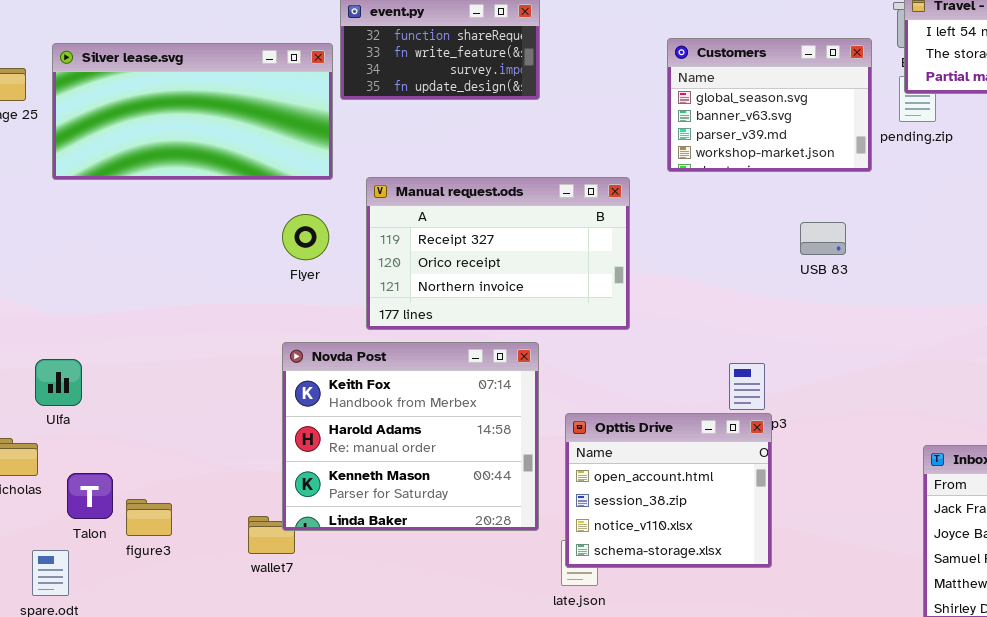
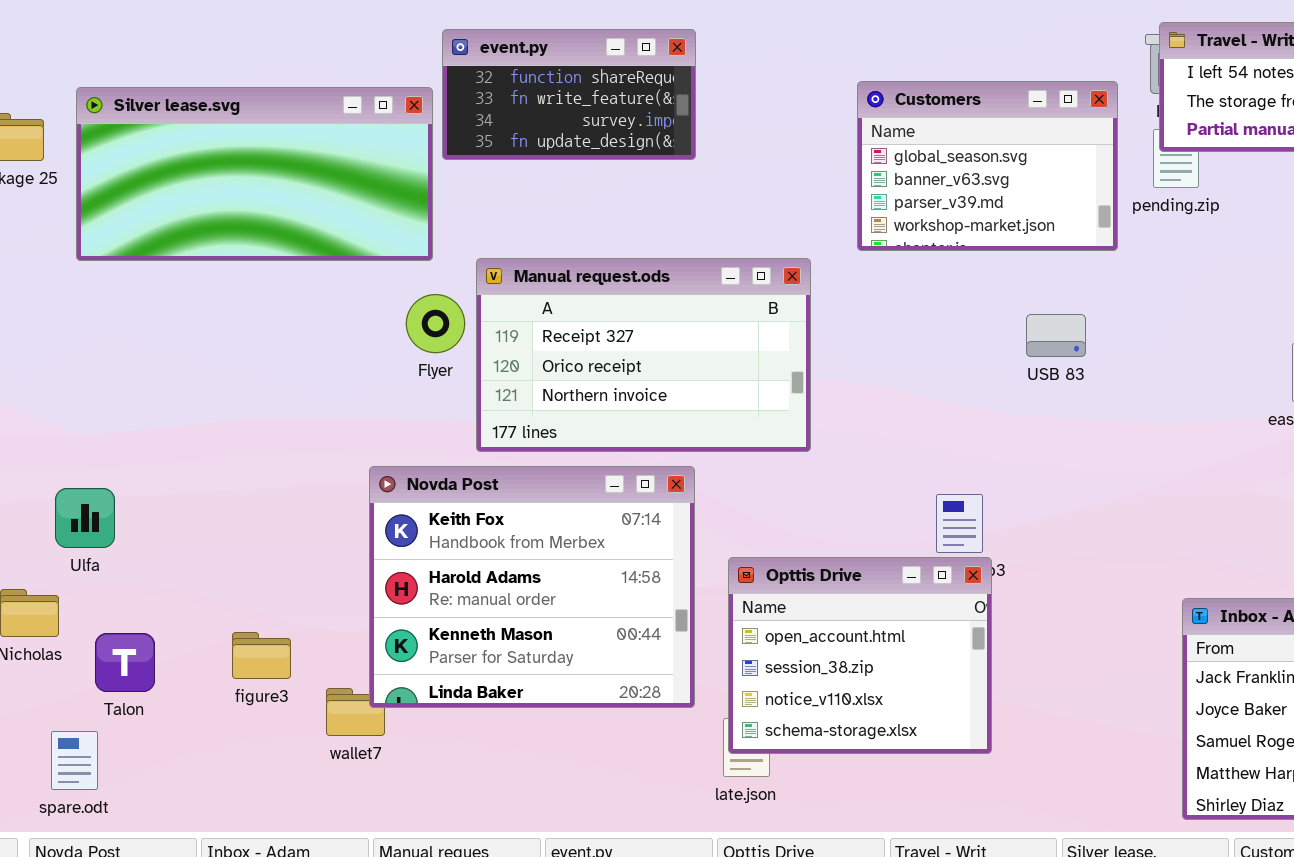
Flyer: [282,214,329,260] -> [406,294,465,353], moved
figure3: [126,499,172,536] -> [232,632,291,679], moved

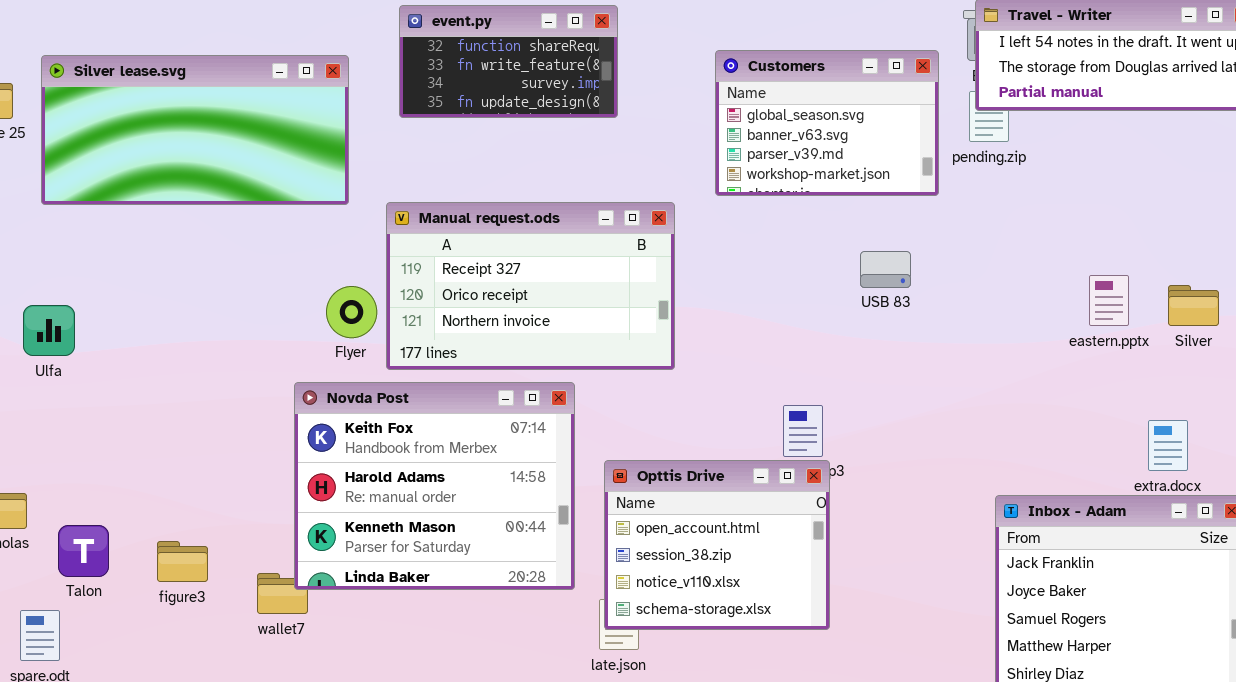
event.py: [442,29,696,160] -> [399,5,618,118], moved
Flyer: [406,294,465,353] -> [326,286,377,338], moved
Ulfa: [55,488,115,548] -> [23,305,75,356], moved
figure3: [232,632,291,679] -> [157,541,208,582], moved

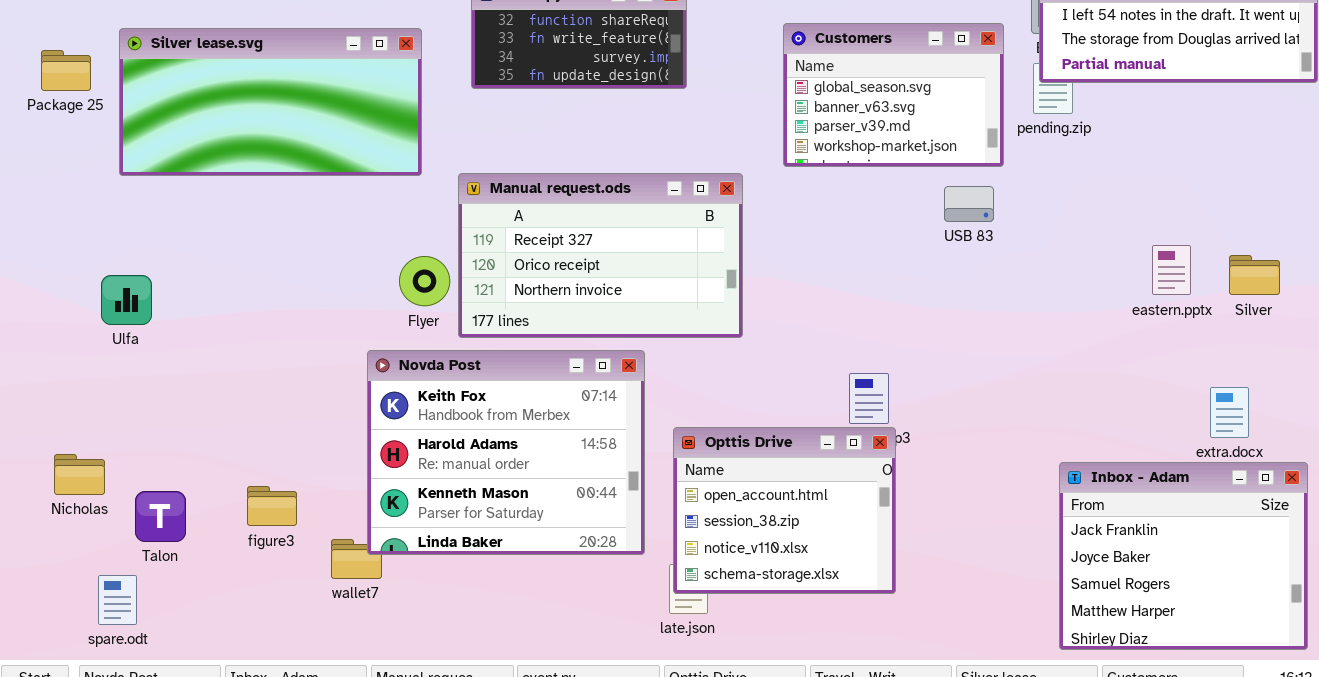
USB 83: [860,251,911,288] -> [944,186,994,222], moved
figure3: [157,541,208,582] -> [247,486,297,526], moved

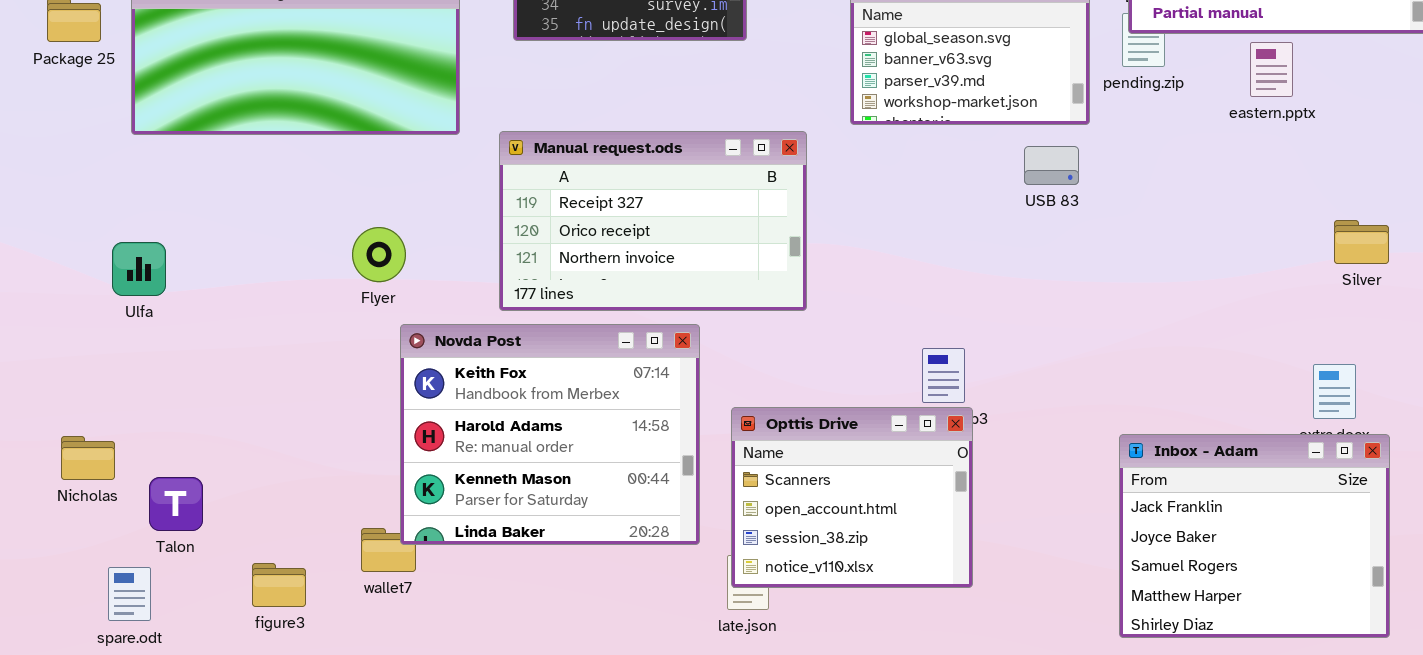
eastern.pptx: [1152,245,1191,295] -> [1250,42,1293,97], moved
Flyer: [399,256,450,306] -> [352,227,406,282], moved
Opttis Drive: [673,427,896,594] -> [731,407,973,588], scrolled up 1 row
Inbox - Adam: [1059,462,1308,650] -> [1119,434,1390,638], moved
figure3: [247,486,297,526] -> [252,563,306,607], moved

